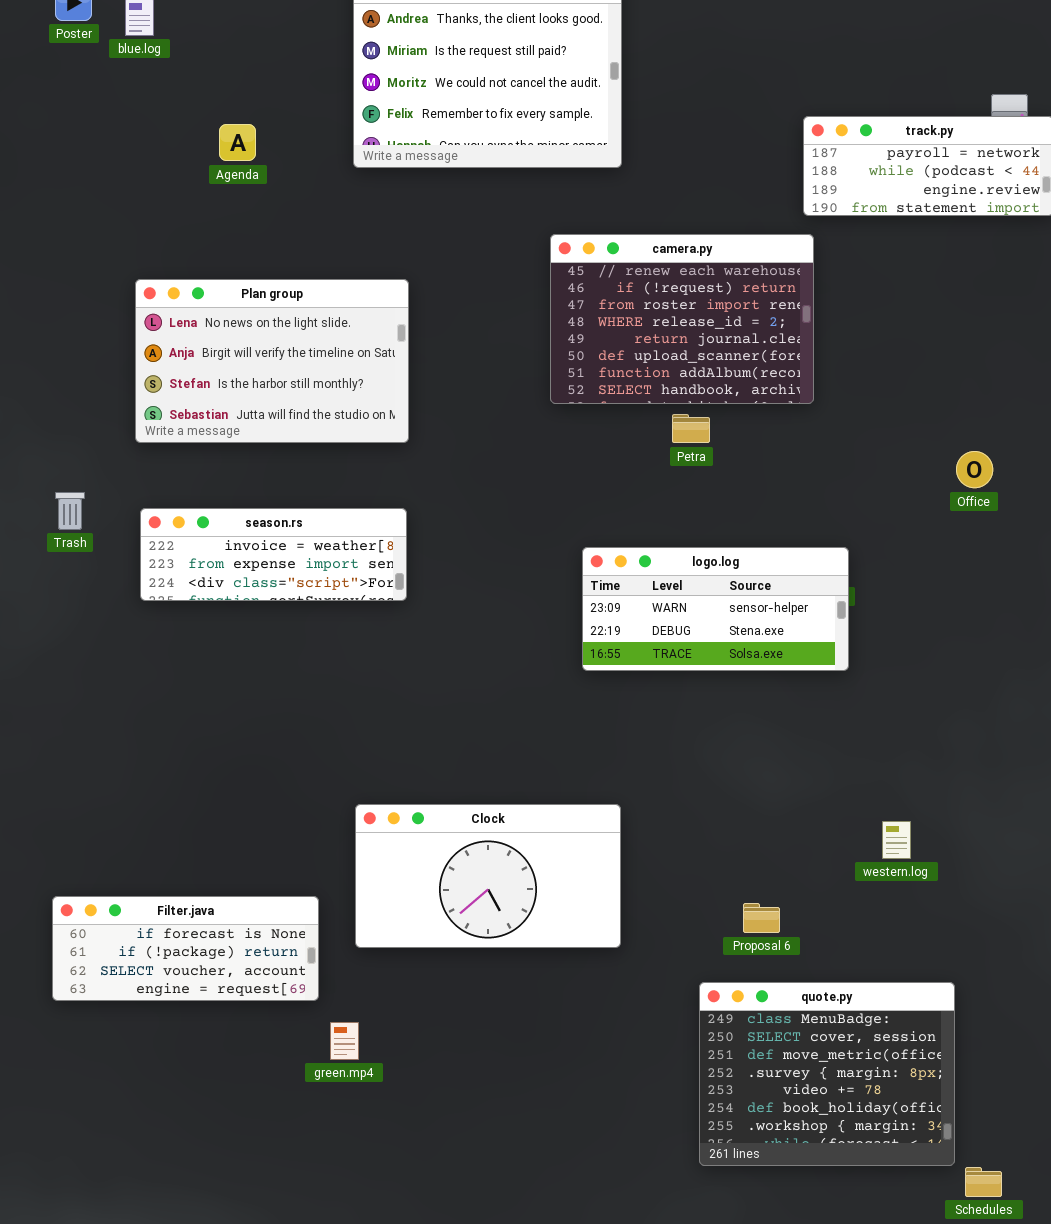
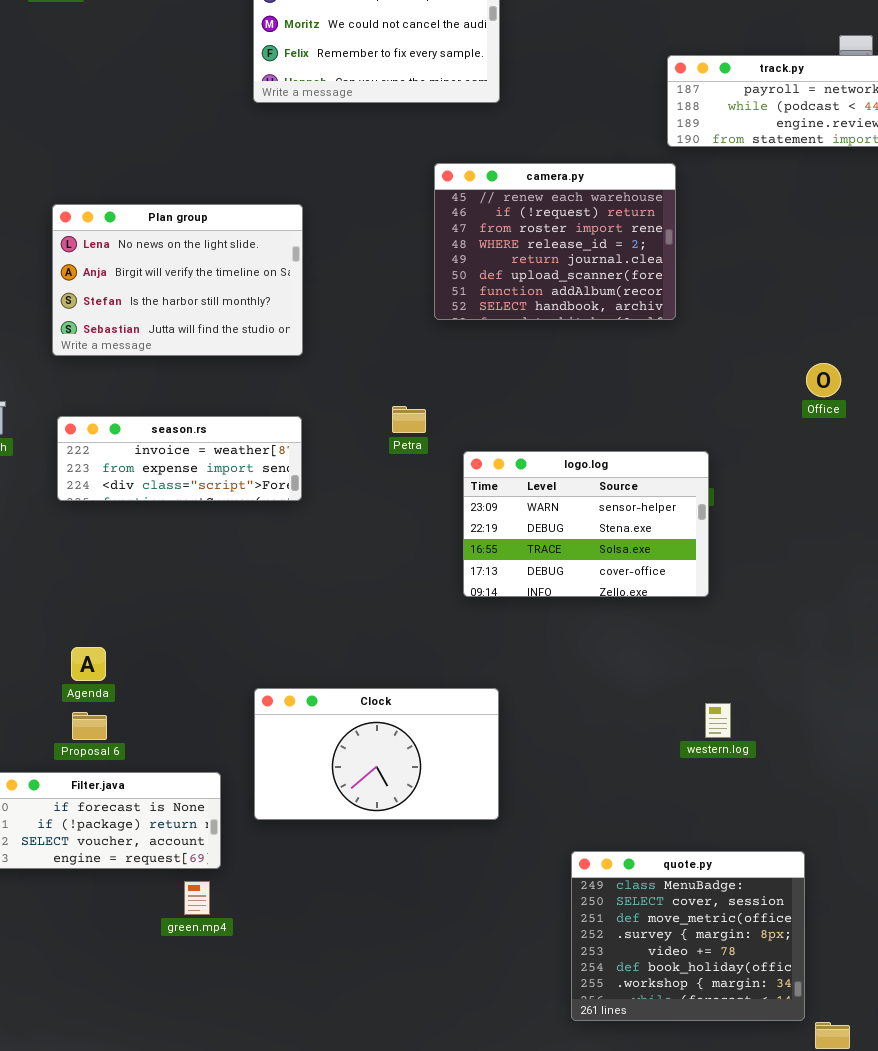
Agenda: [219,124,256,161] -> [71,647,106,681], moved
Petra: [672,414,710,443] -> [392,406,426,433], moved
logo.log: [582,547,849,671] -> [463,451,709,597], resized
western.log: [882,821,911,859] -> [705,703,731,738], moved
Proposal 6: [743,903,780,933] -> [72,712,107,740], moved
green.mp4: [330,1022,359,1060] -> [184,881,210,915], moved

